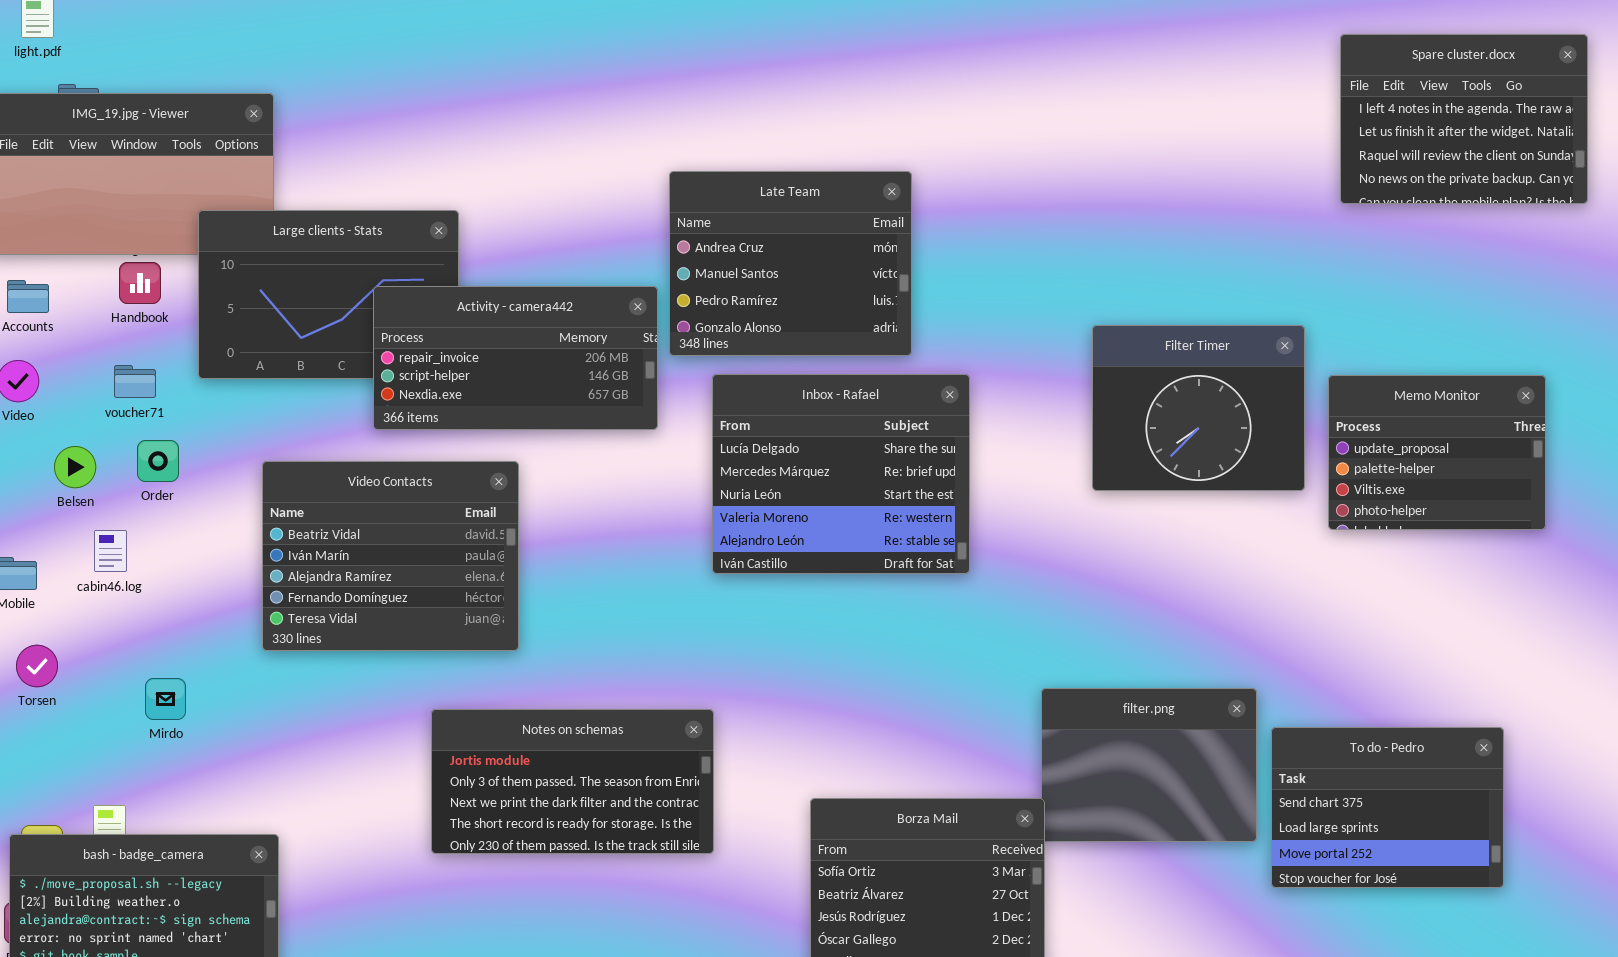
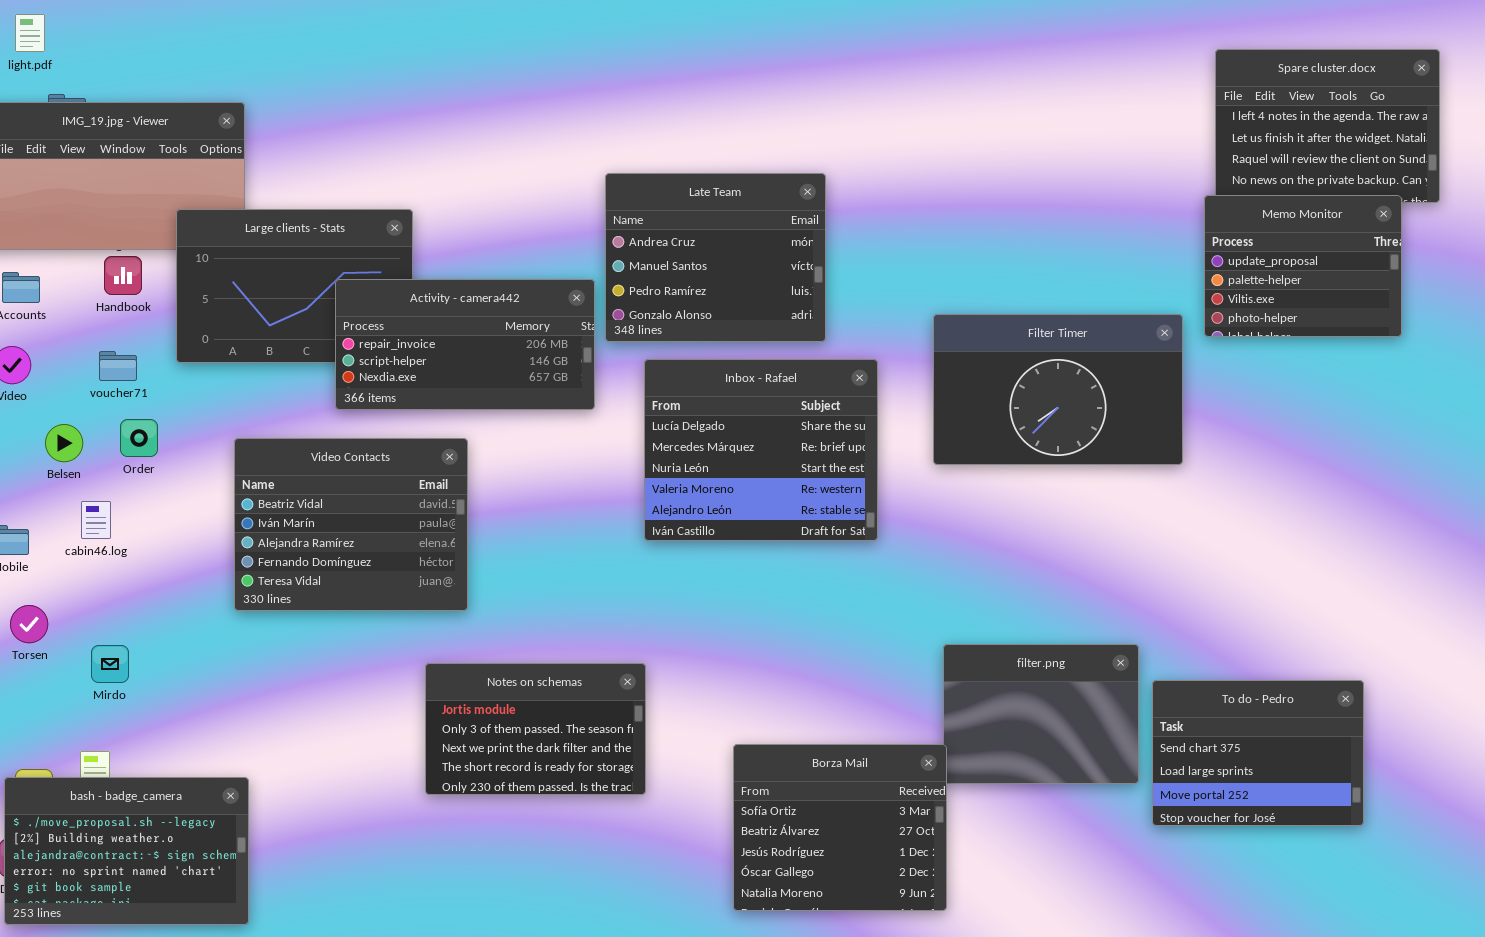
Filter Timer: [1092,325,1305,491] -> [933,314,1183,465], resized
Memo Monitor: [1328,375,1546,530] -> [1204,195,1402,337], moved
Mirdo: [145,678,186,720] -> [91,645,129,683], moved
Notes on schemas: [431,709,714,854] -> [425,663,646,795], resized

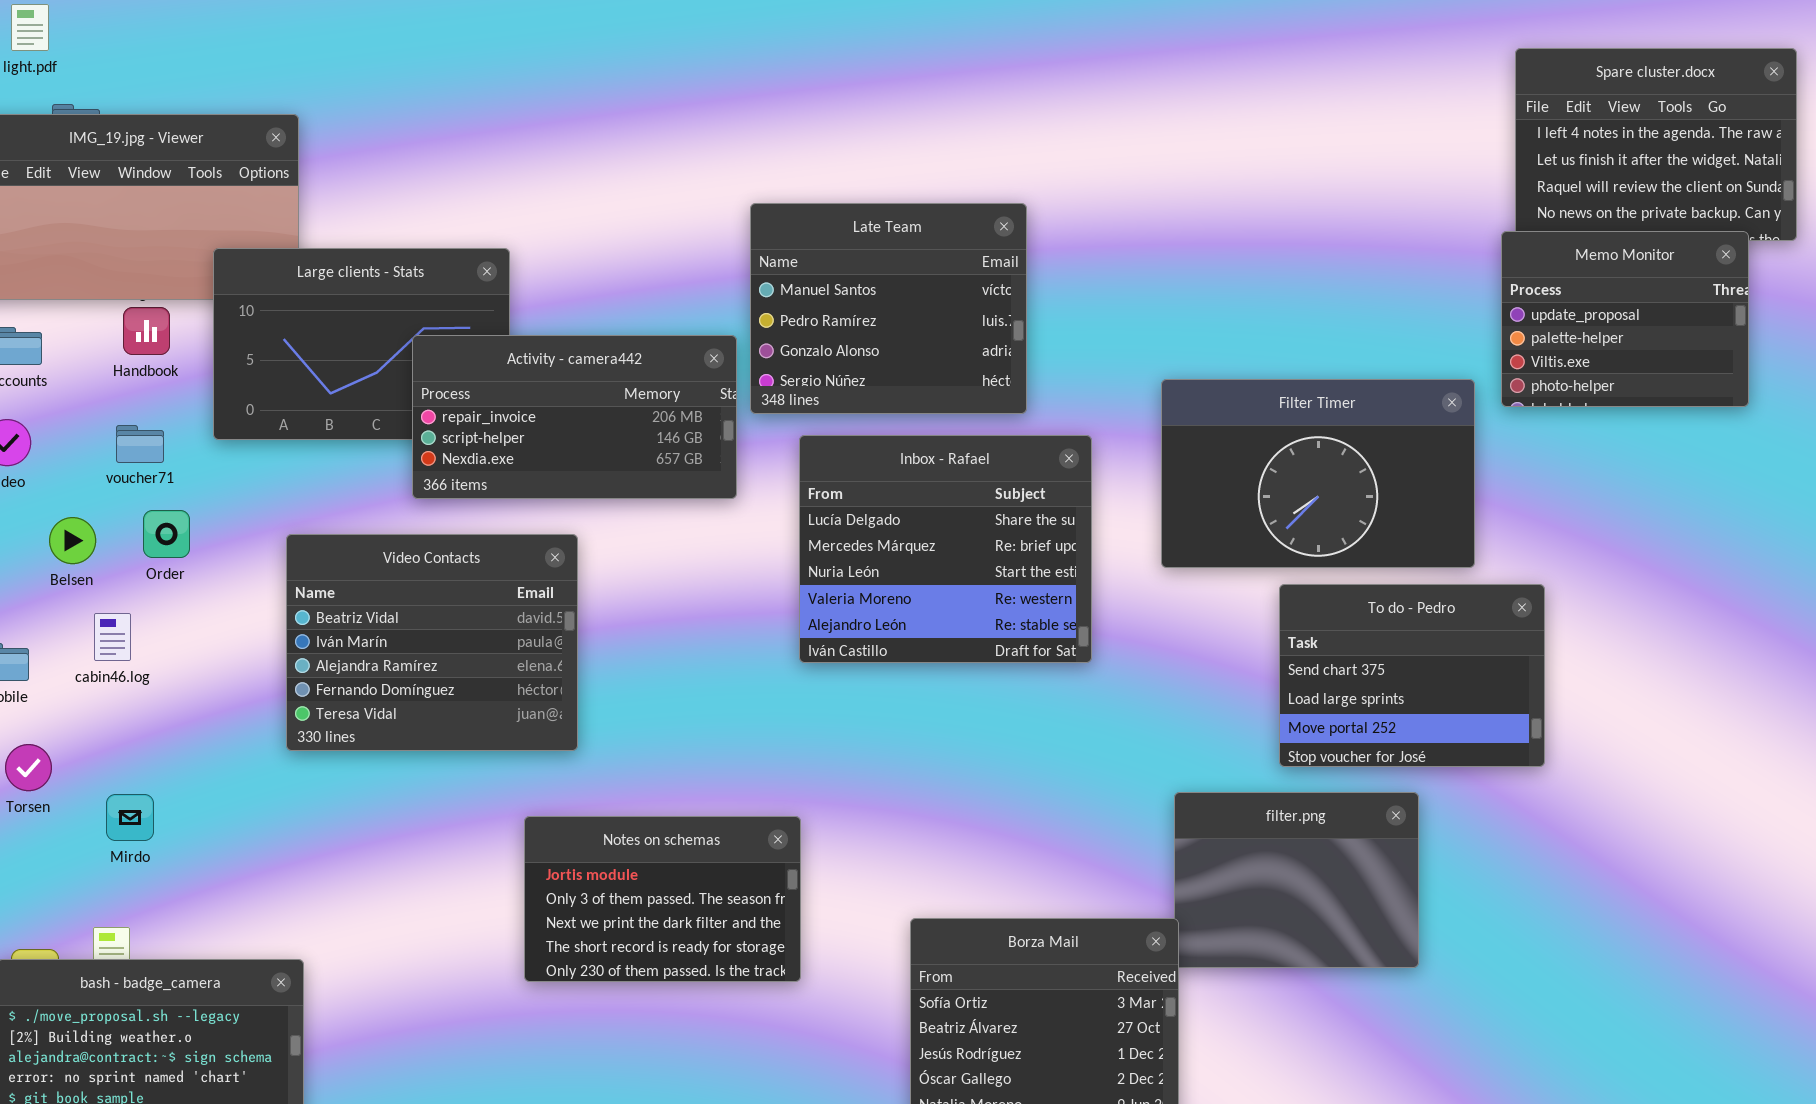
Late Team: [605,173,826,342] -> [750,203,1027,414], scrolled down 1 row
To do - Pedro: [1152,680,1364,826] -> [1279,584,1545,767], moved

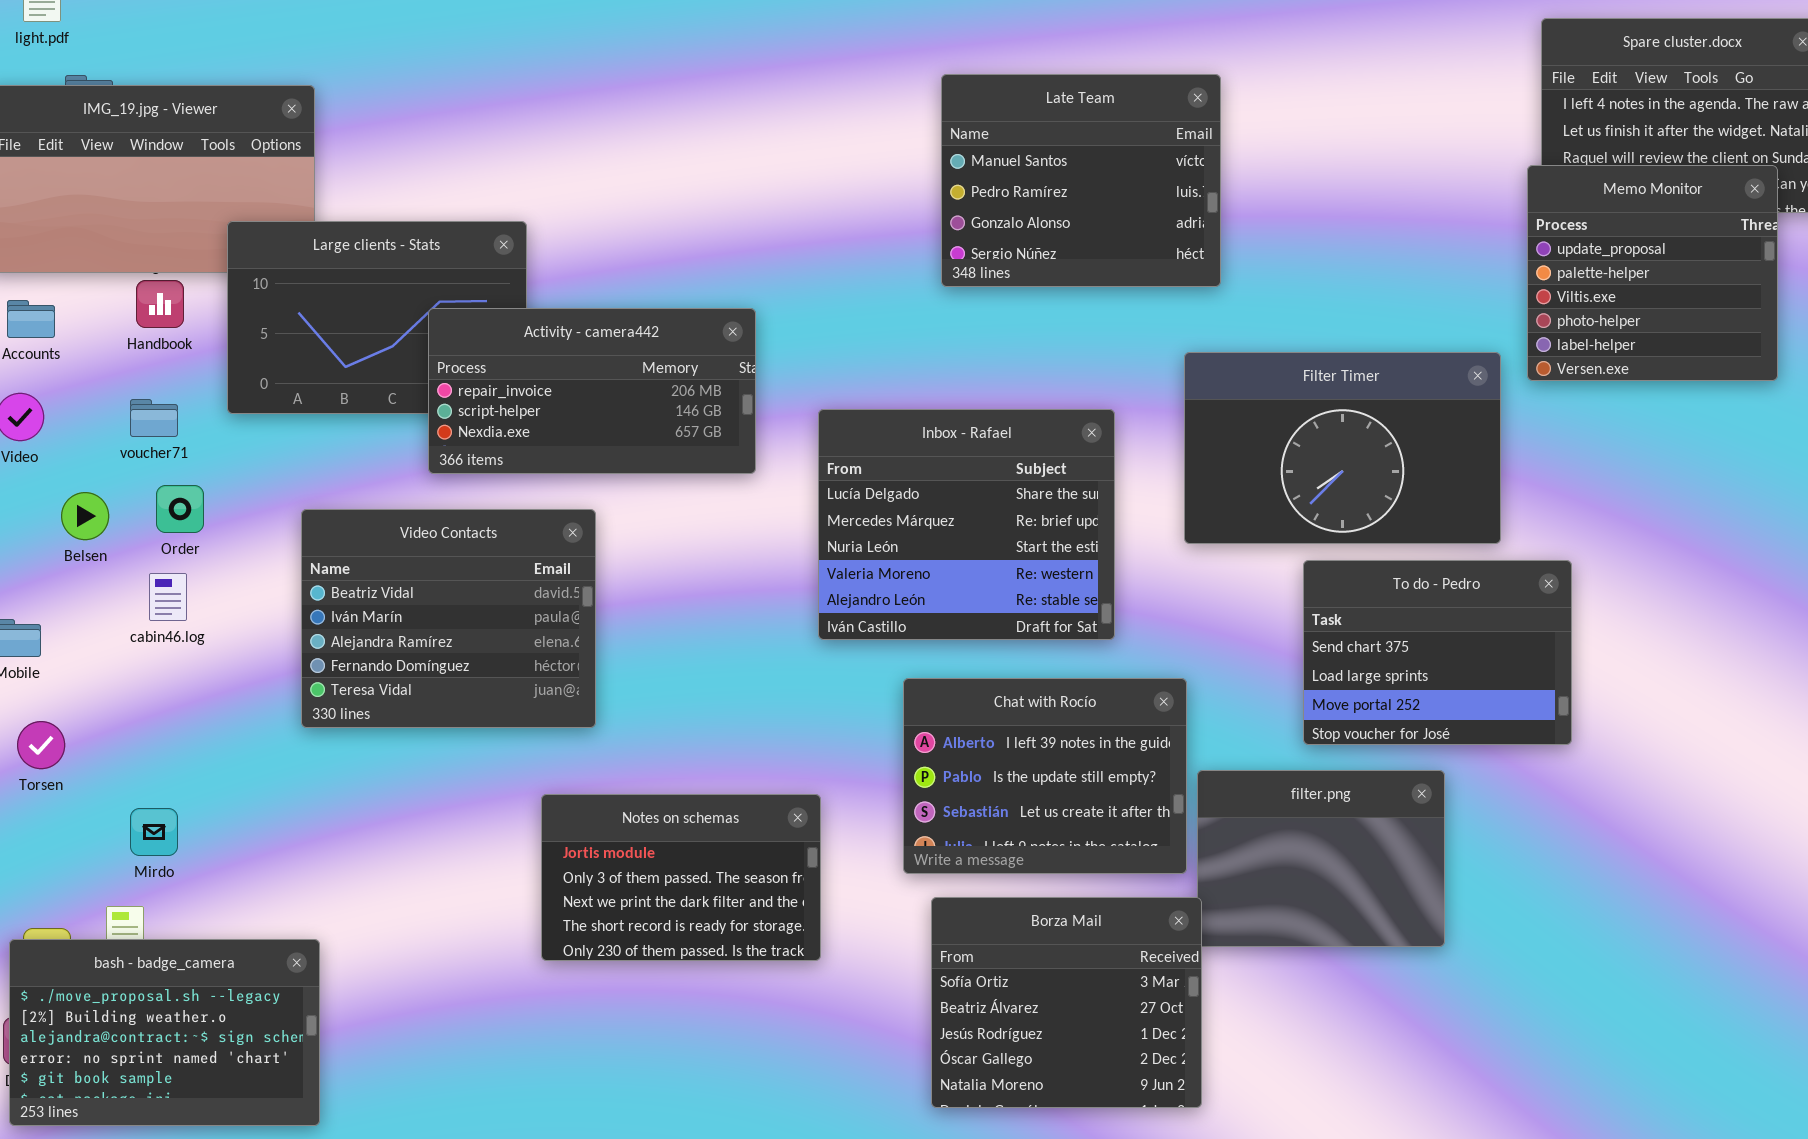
Late Team: [750,203,1027,414] -> [941,74,1221,287], moved
Memo Monitor: [1501,231,1749,407] -> [1527,165,1778,381], resized
cabin46.log: [94,613,131,661] -> [149,573,187,621], moved
Chat with Rocío: none -> [903,678,1187,874], opened
Mirdo: [106,794,154,841] -> [130,808,178,856], moved

